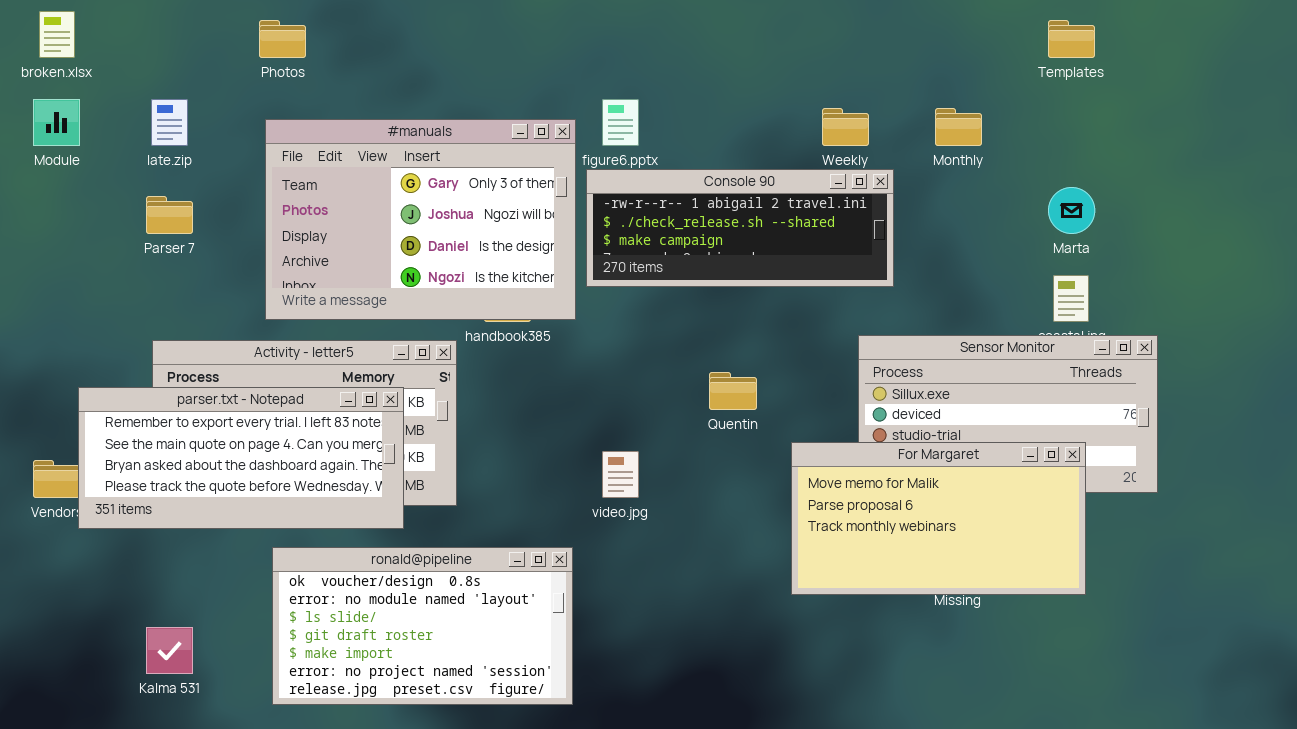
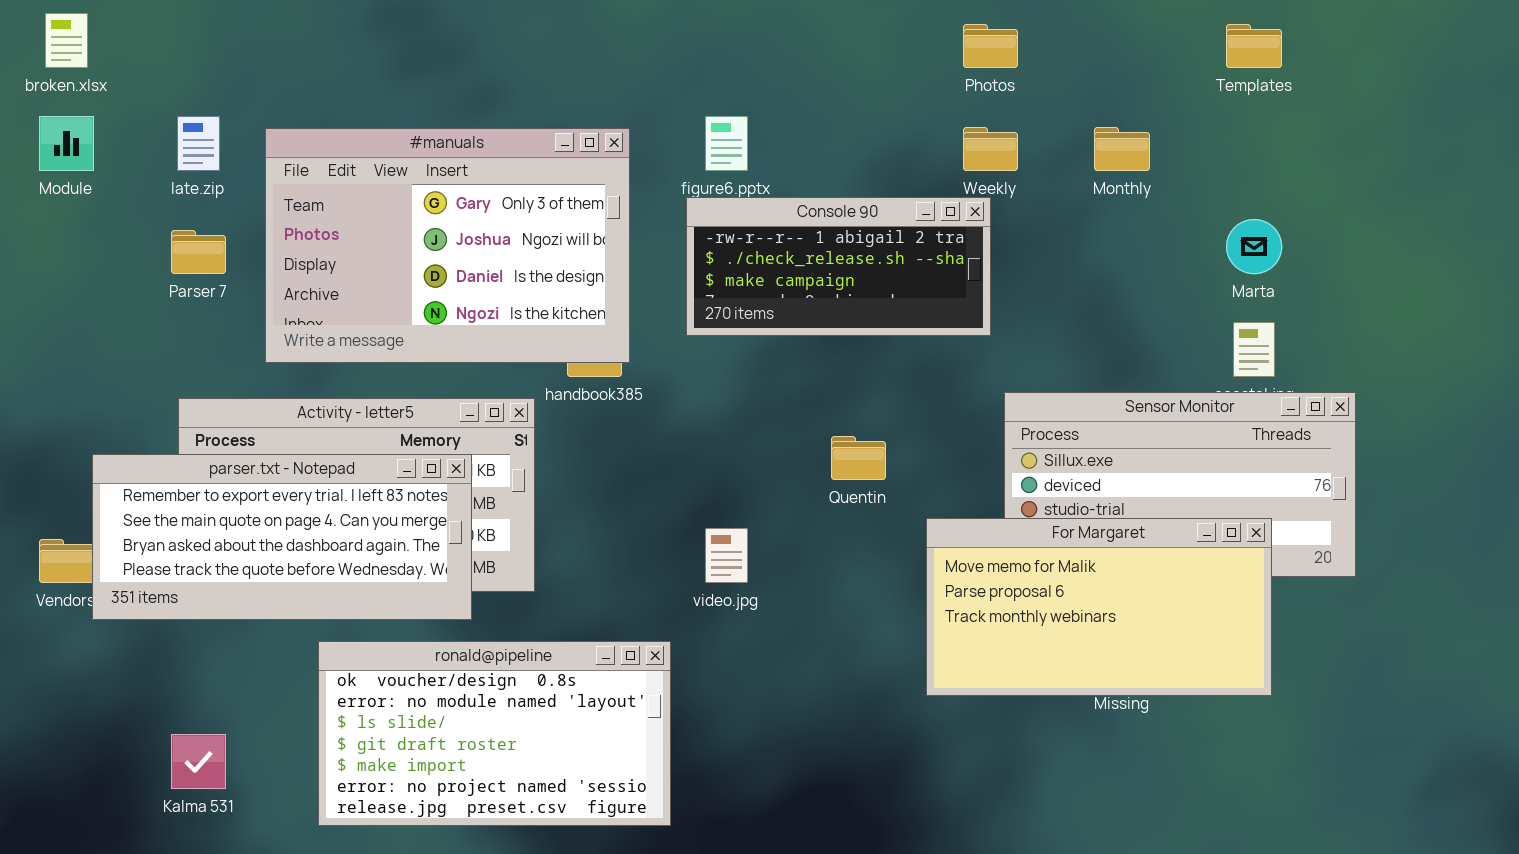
Photos: [259,20,306,58] -> [963,24,1018,68], moved
#manuals: [265,119,576,320] -> [265,128,630,363], moved
Console 90: [586,169,894,287] -> [686,197,991,336], resized

